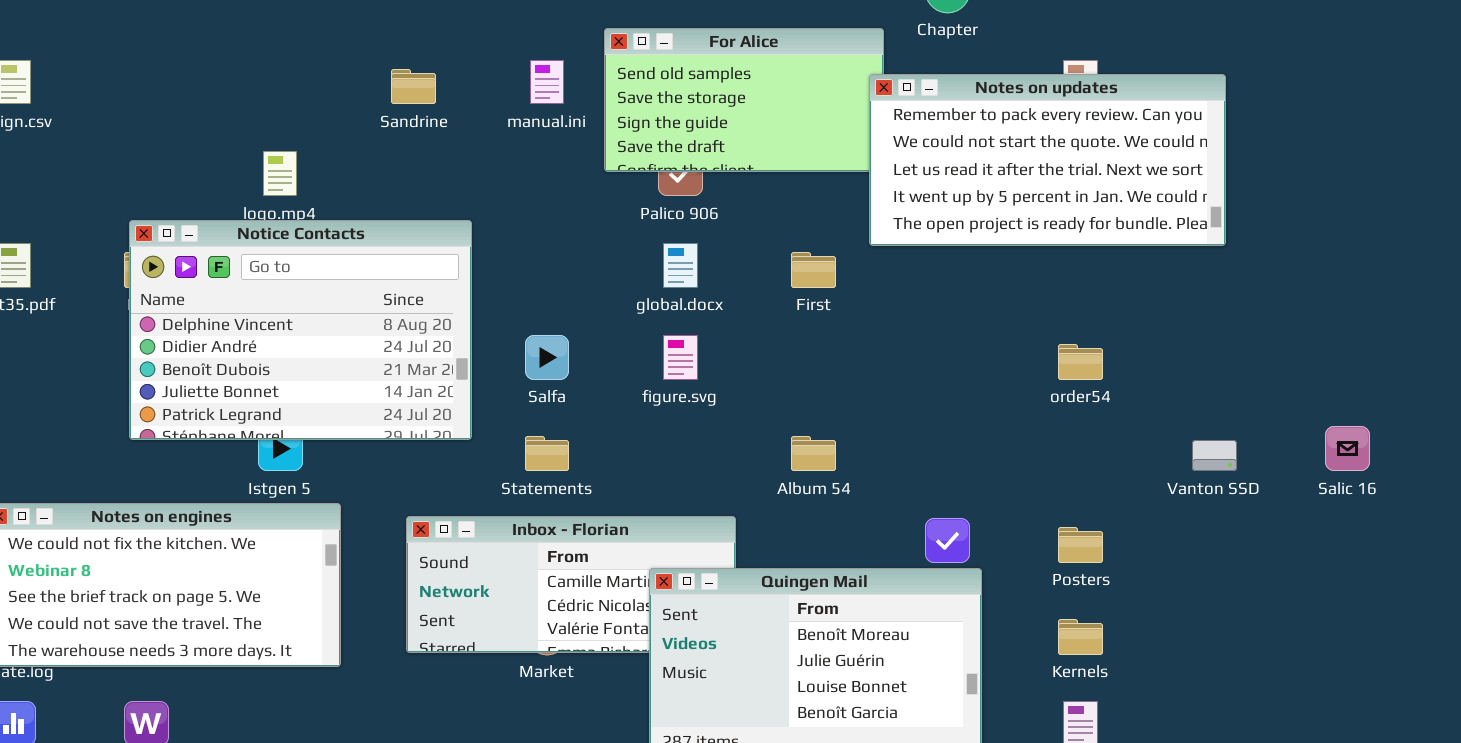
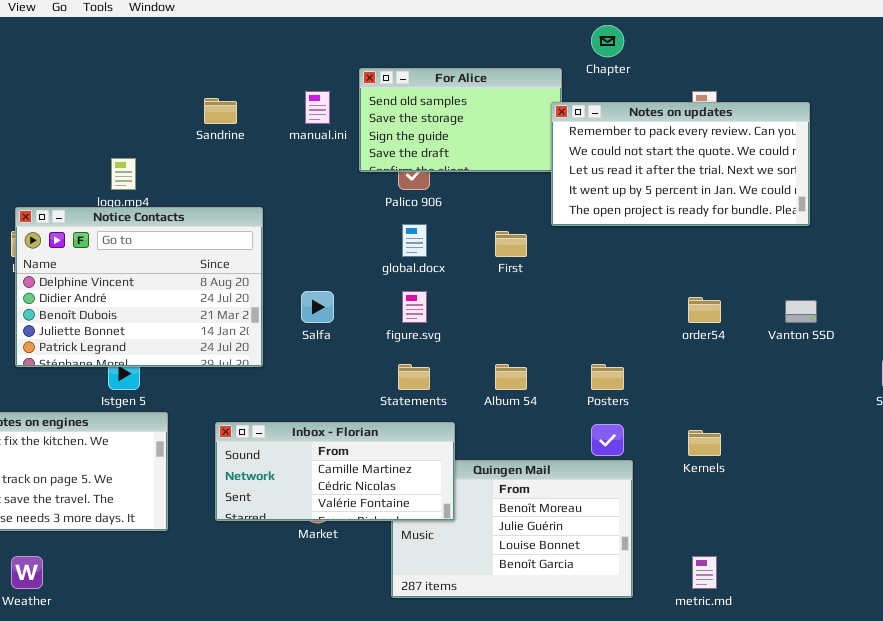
Statements: [525,436,569,471] -> [398,364,430,390], moved
Vanton SSD: [1192,440,1237,471] -> [785,300,817,323], moved
Inbox - Florian: [406,516,736,653] -> [215,422,455,521], raised
Posters: [1058,527,1103,563] -> [591,364,624,390], moved
Kernels: [1058,619,1103,655] -> [688,430,721,456], moved

